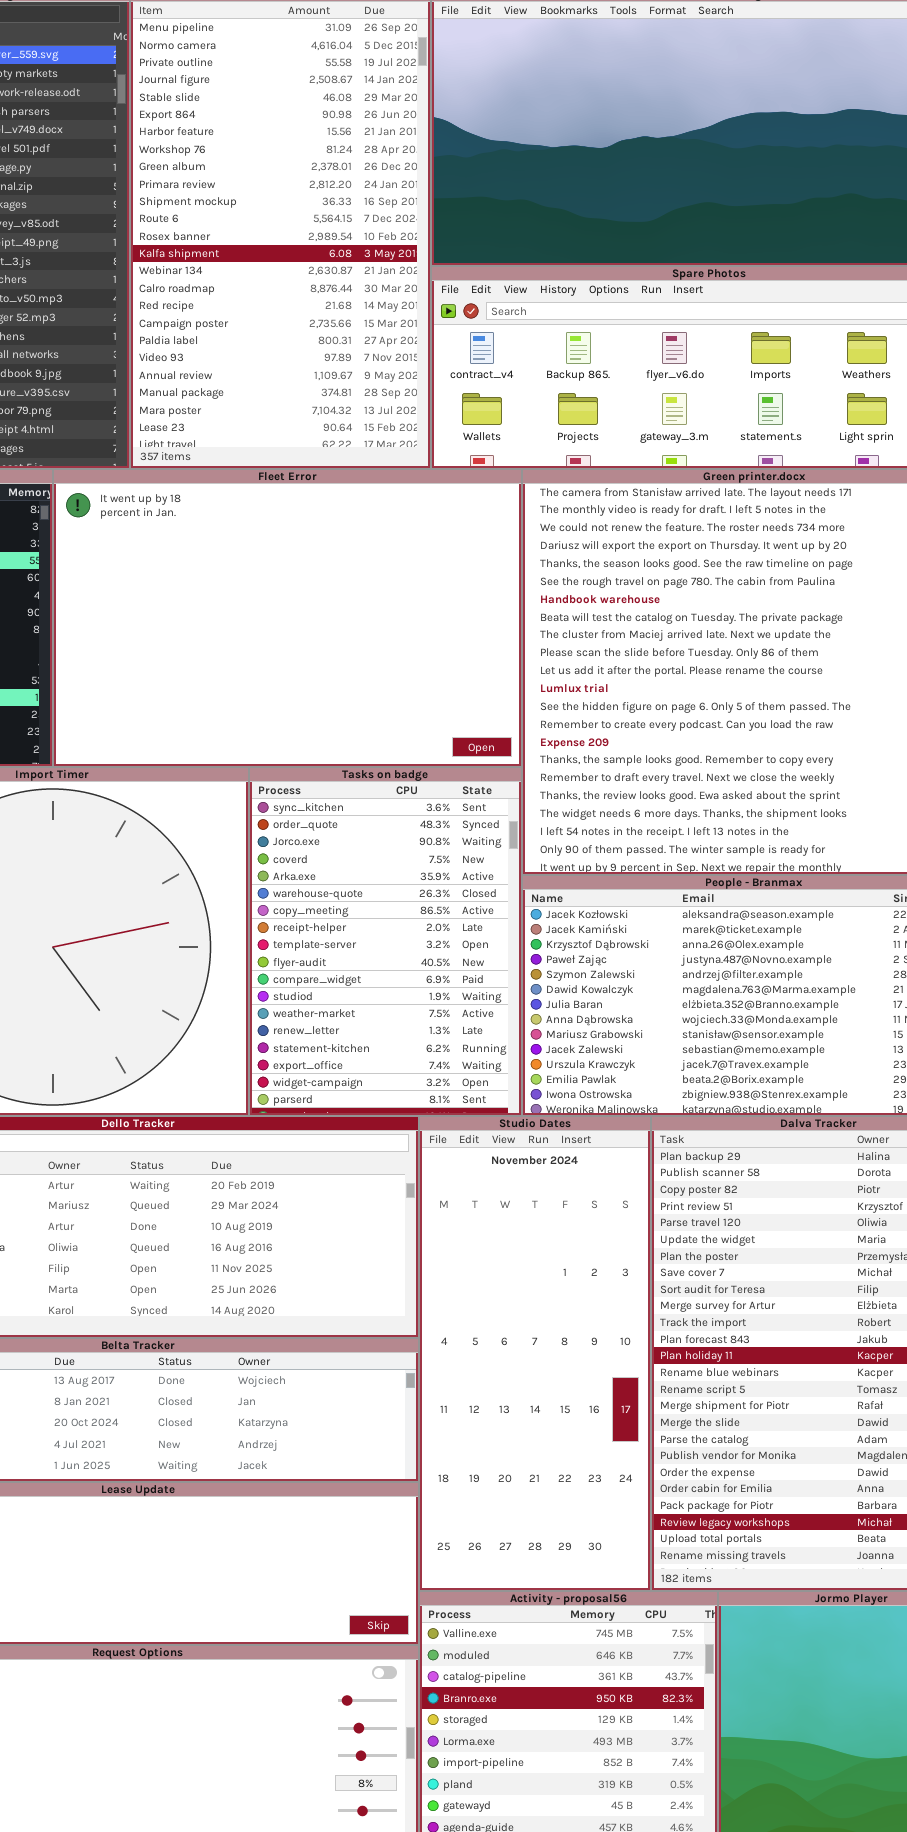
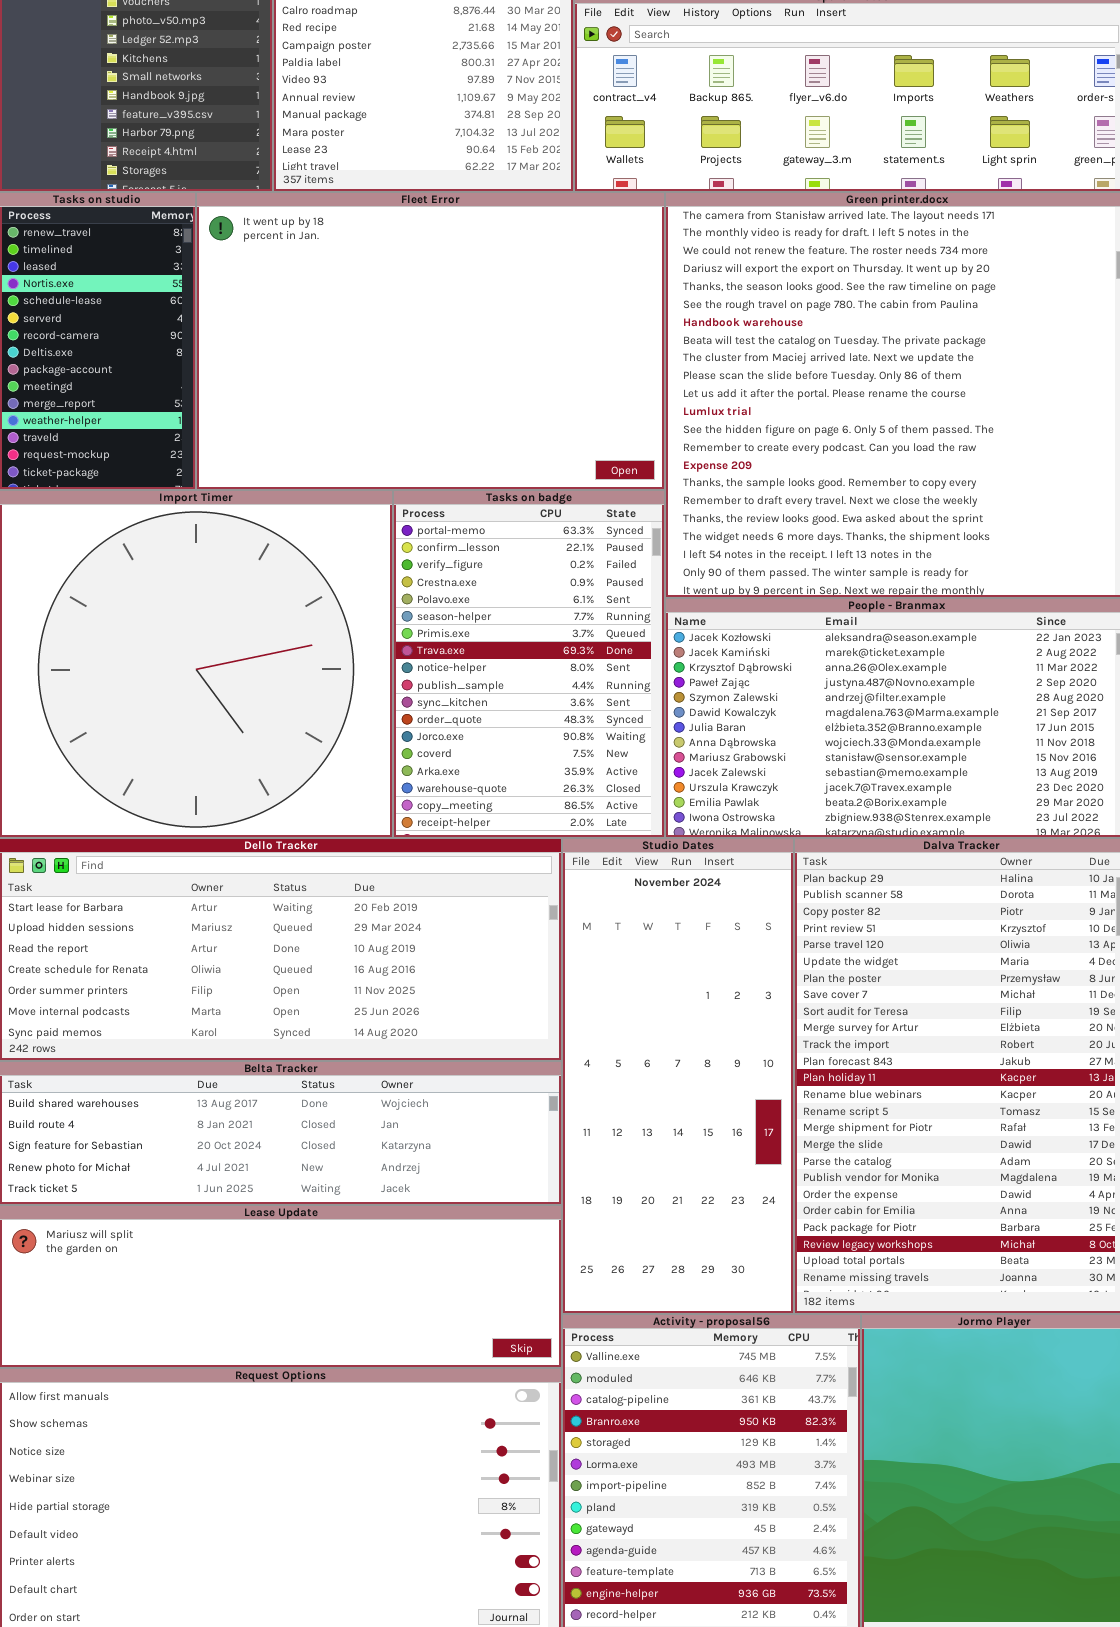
Tasks on badge: [249,767,522,1116] -> [393,490,665,838], scrolled up 10 rows

